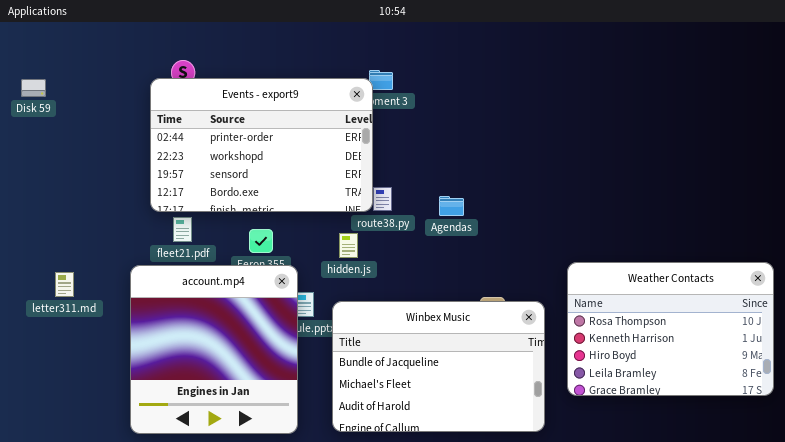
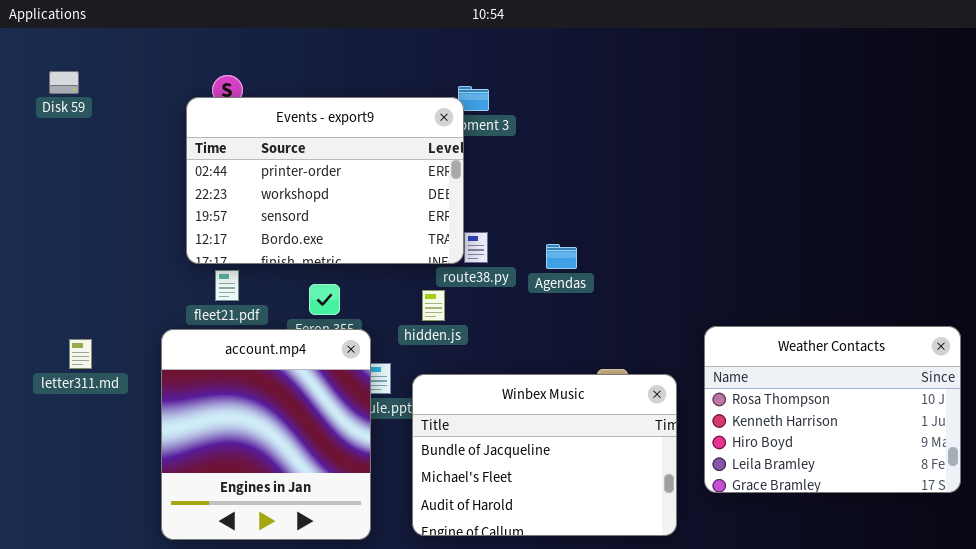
Disk 59: [21,79,46,97] -> [49,71,79,94], moved

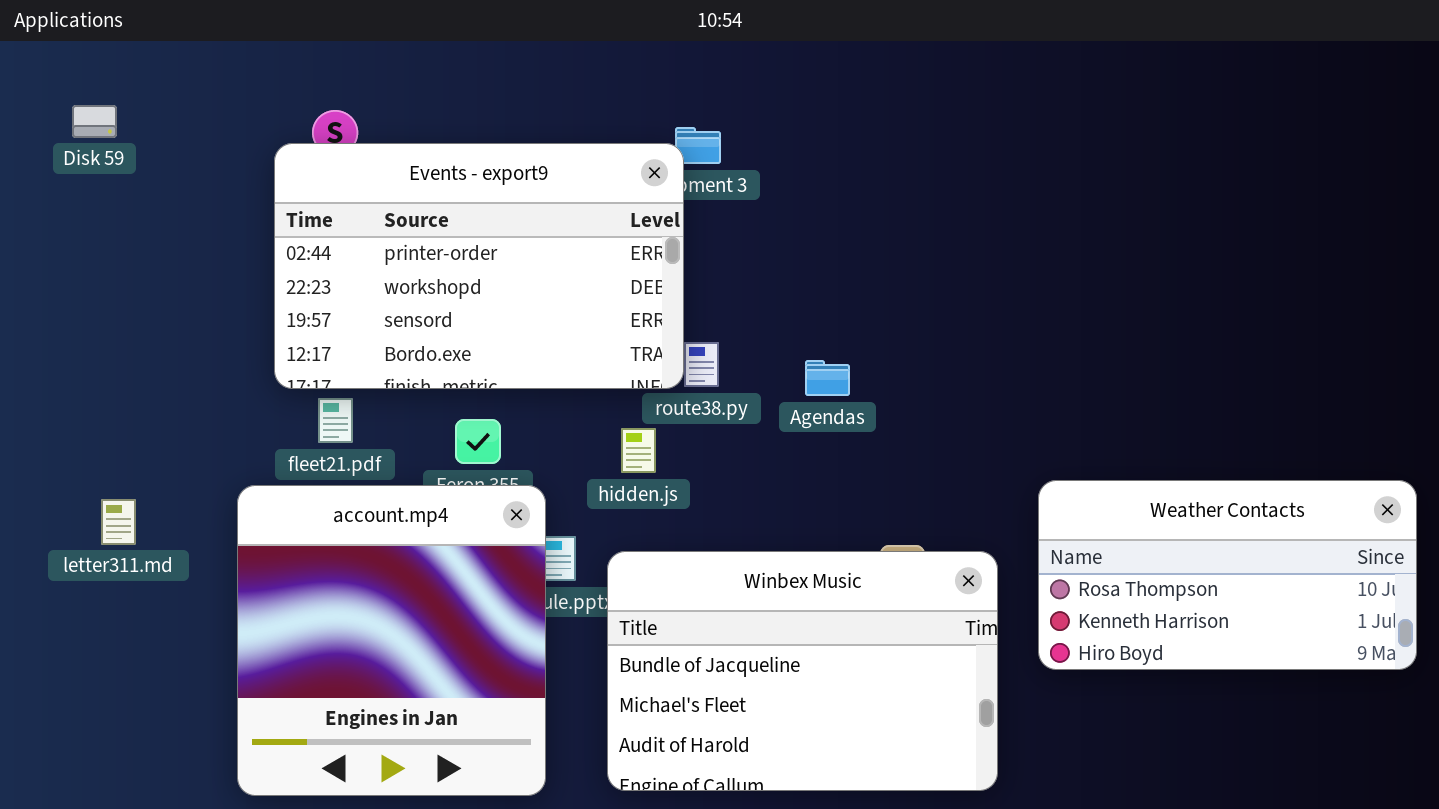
Weather Contacts: [704,326,961,493] -> [1038,480,1417,670], resized

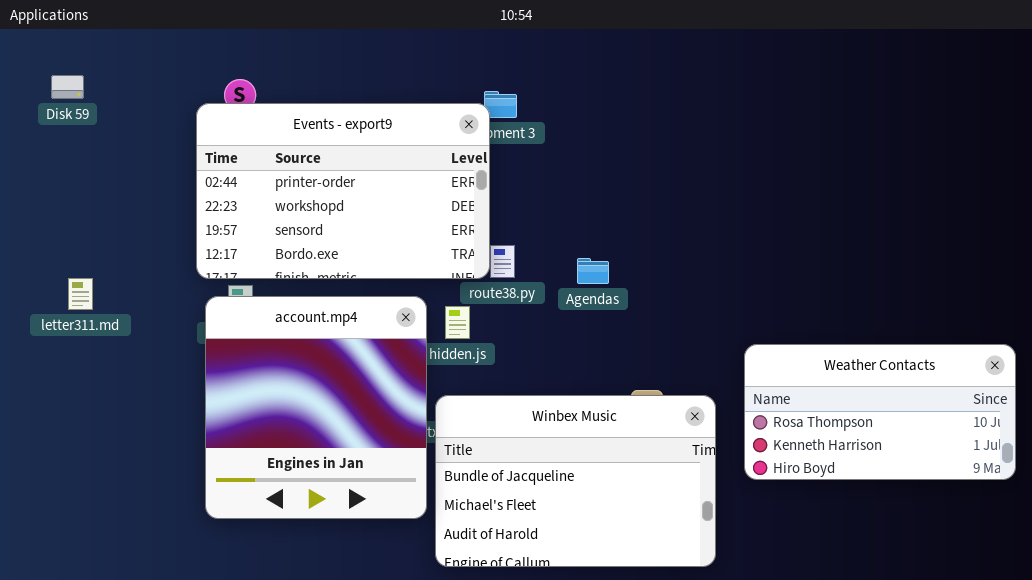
account.mp4: [237,485,546,796] -> [205,296,427,519], moved
letter311.md: [101,499,136,545] -> [68,278,93,310], moved

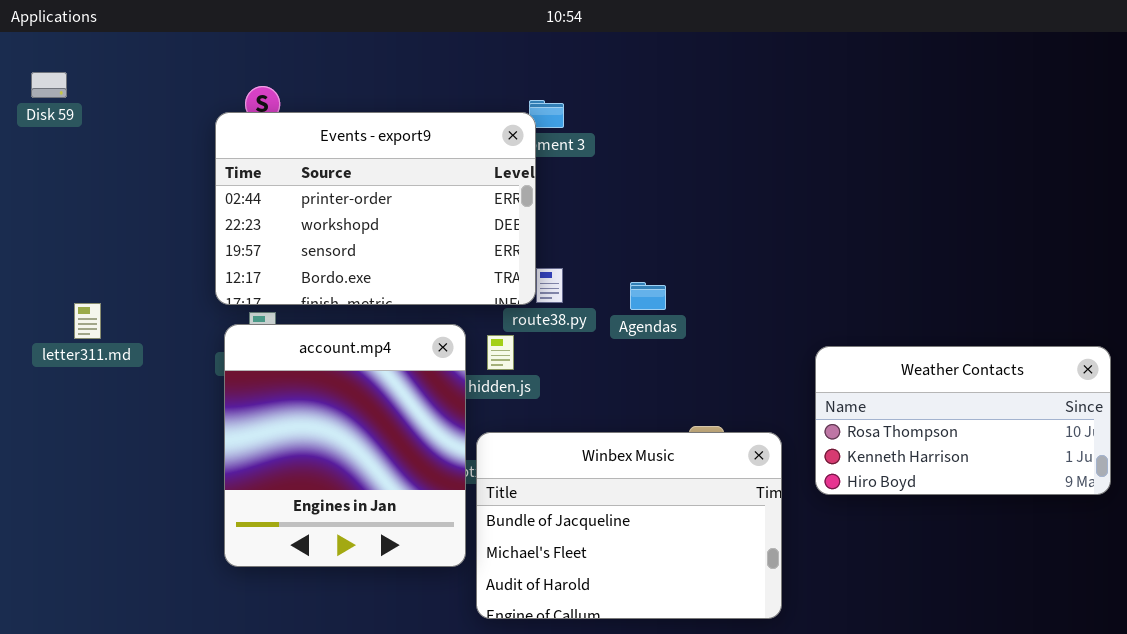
Disk 59: [51,75,84,99] -> [31,72,67,98], moved
Weather Contacts: [744,344,1016,480] -> [815,346,1111,495], moved

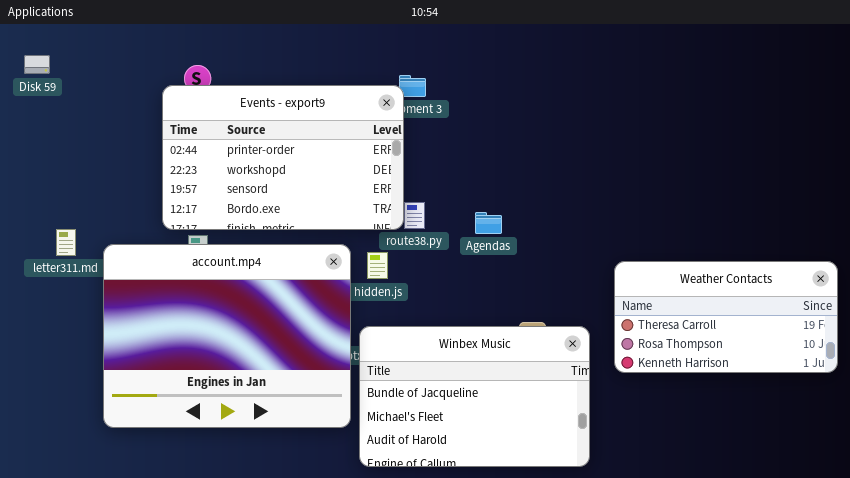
account.mp4: [224,324,466,567] -> [103,244,351,428], resized
Weather Contacts: [815,346,1111,495] -> [614,261,838,373], scrolled up 1 row

